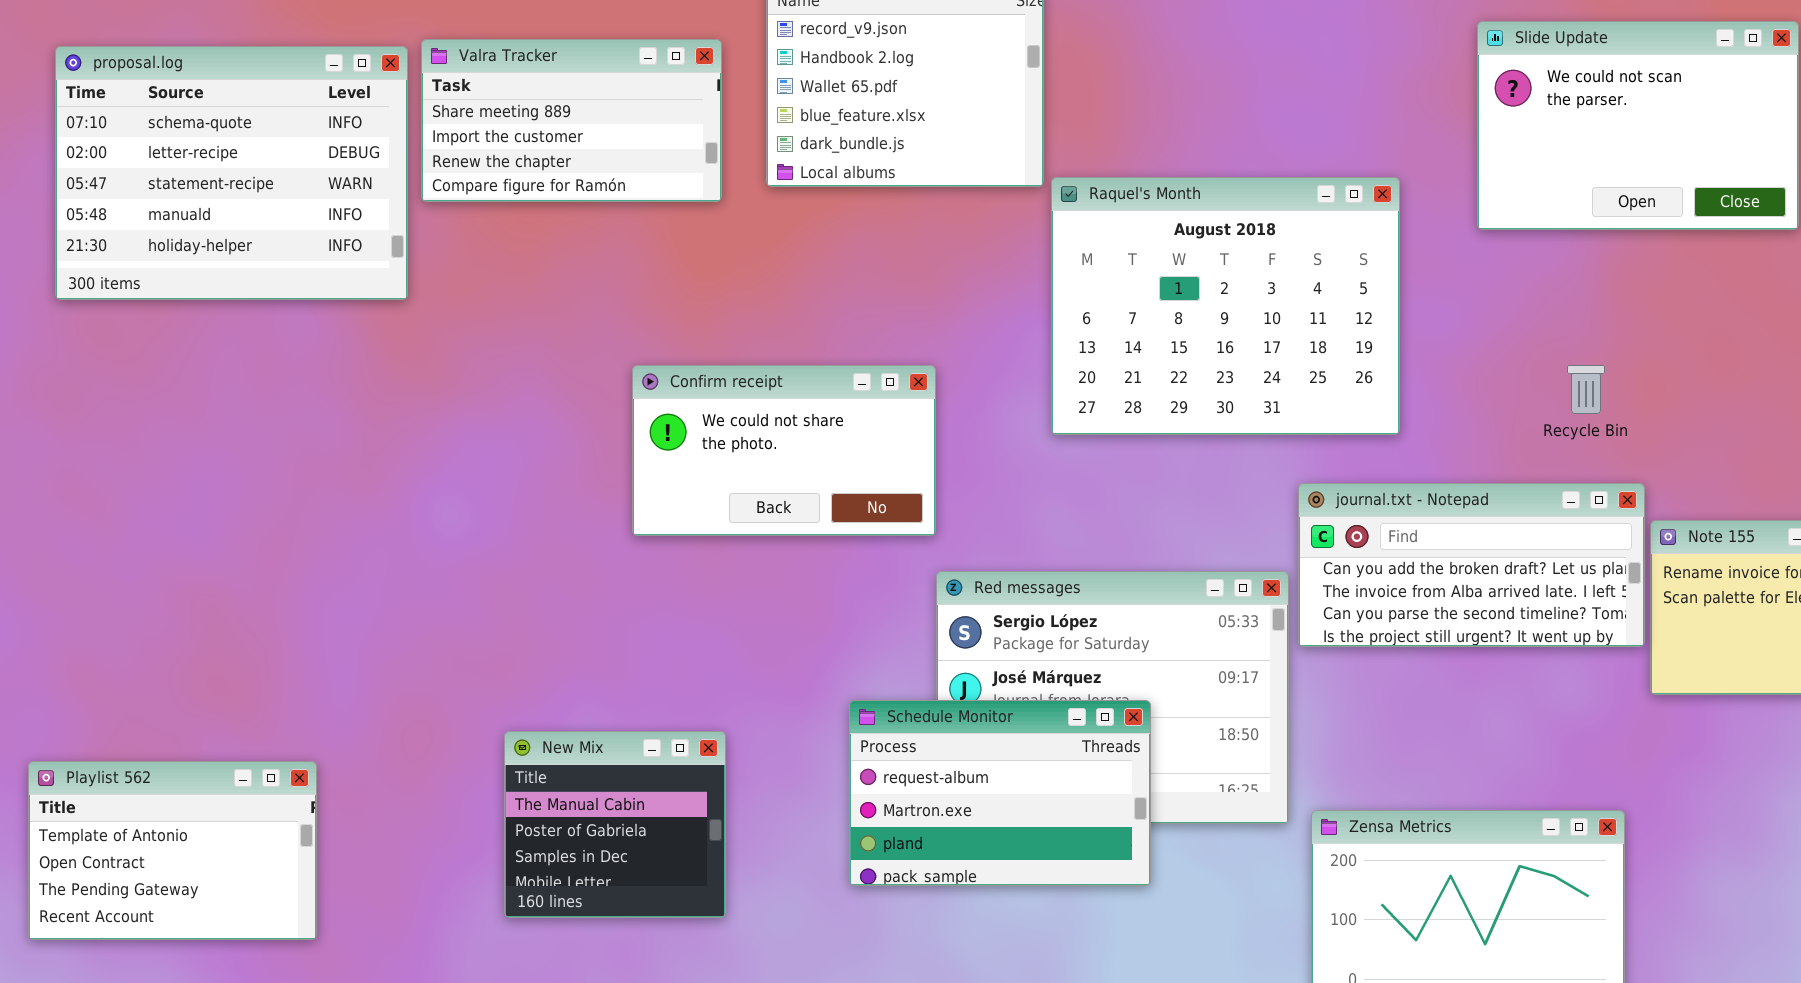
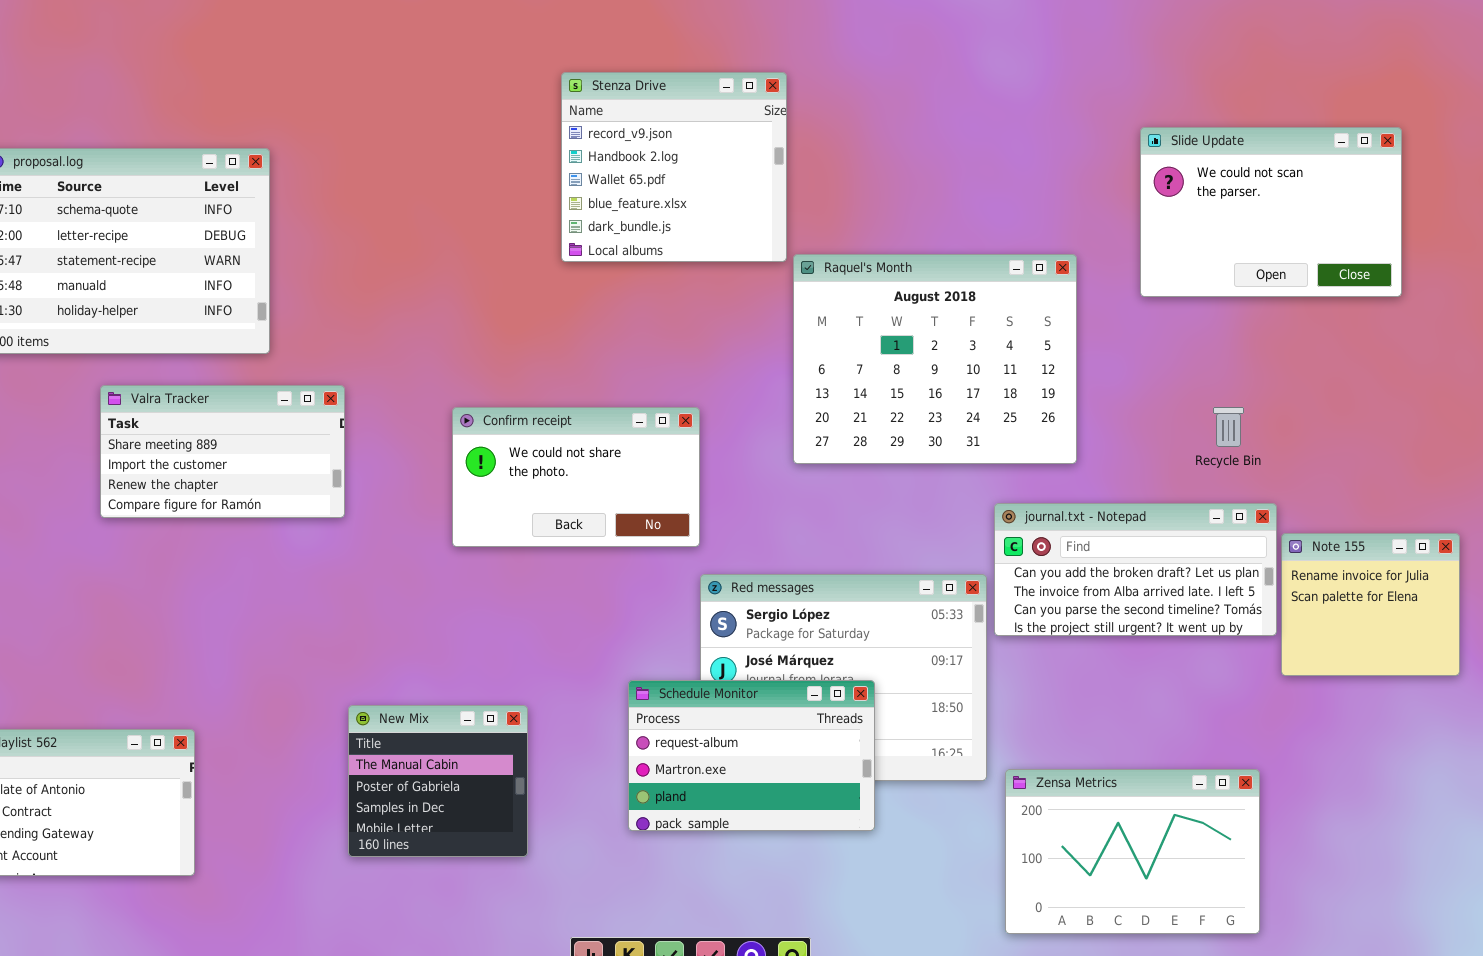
Valra Tracker: [421,39,722,202] -> [100,385,345,518], moved

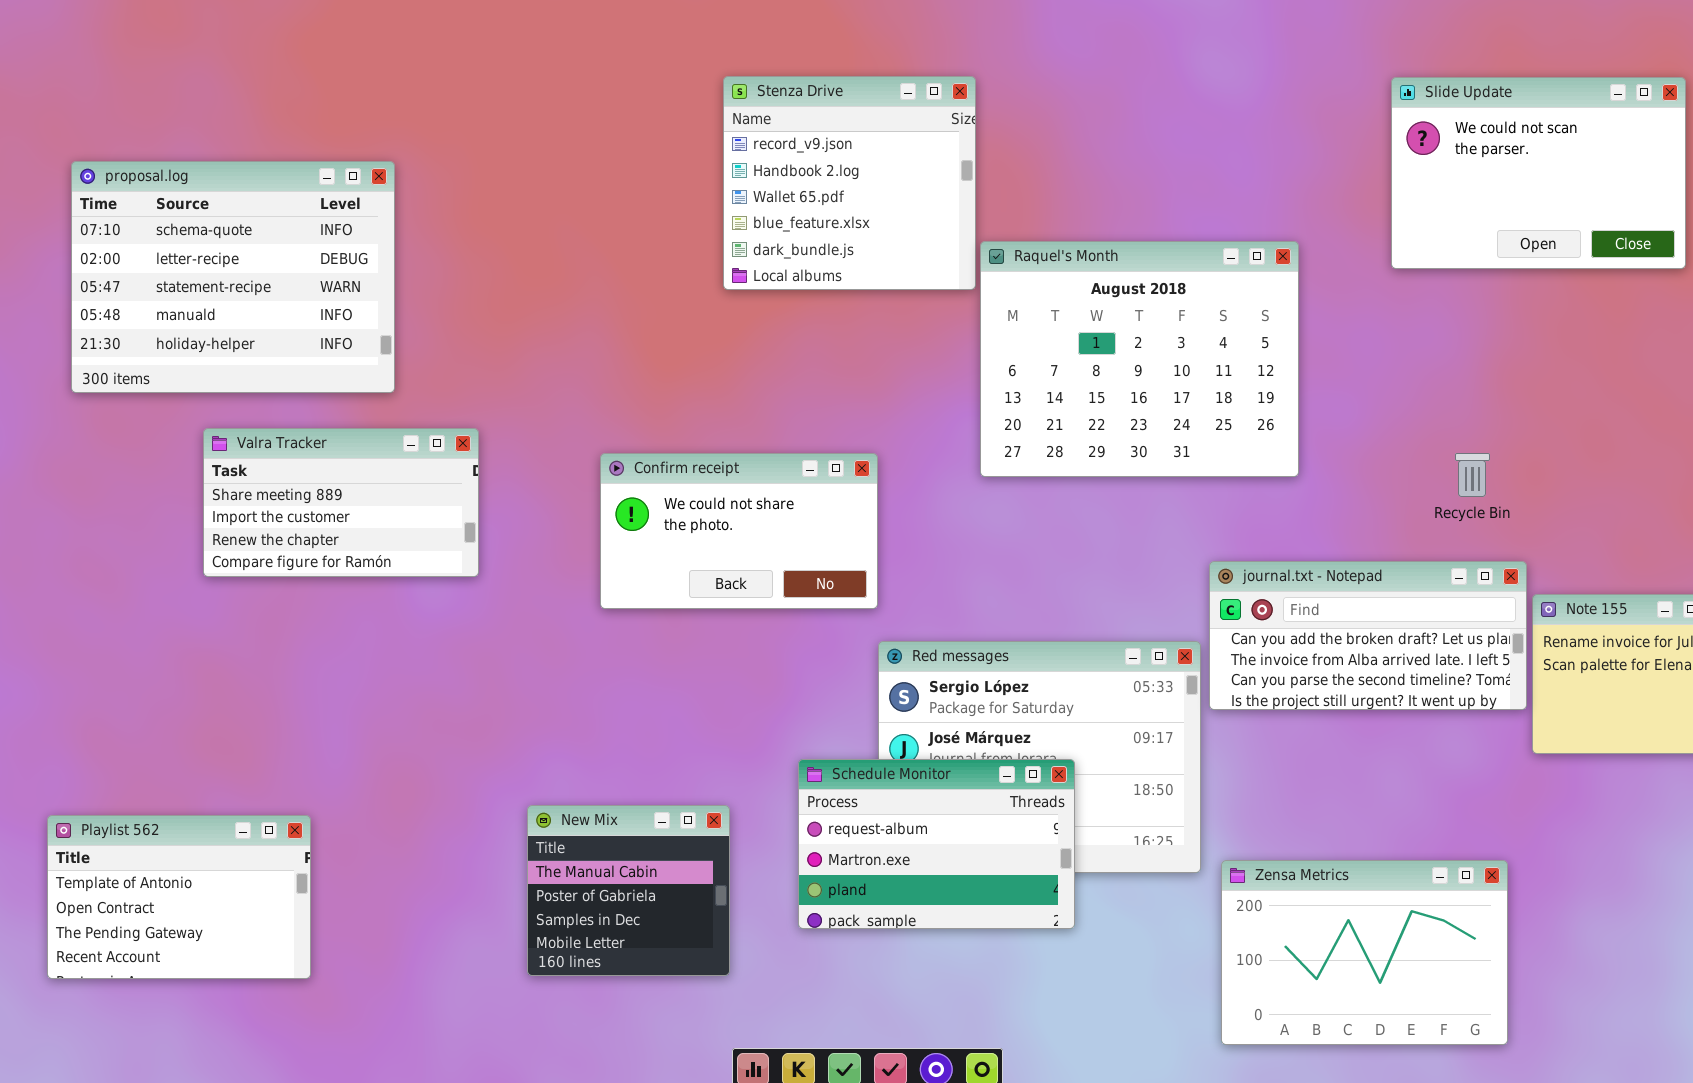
Slide Update: [1140,127,1402,297] -> [1391,77,1686,269], moved
Raquel's Month: [793,254,1077,464] -> [980,241,1299,477], moved
New Mix: [348,705,528,857] -> [527,805,730,976], moved

